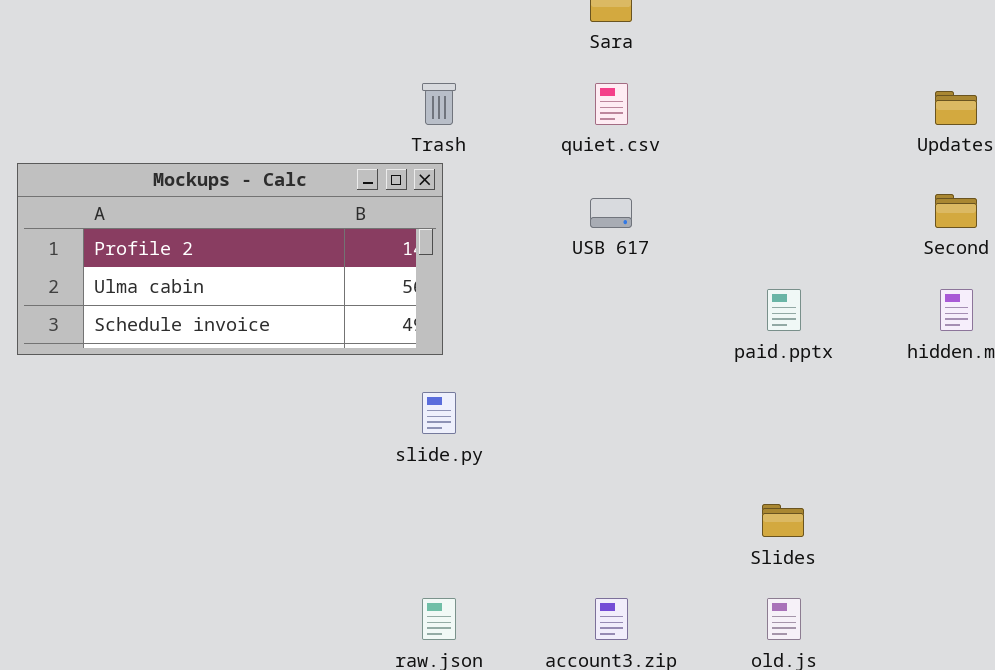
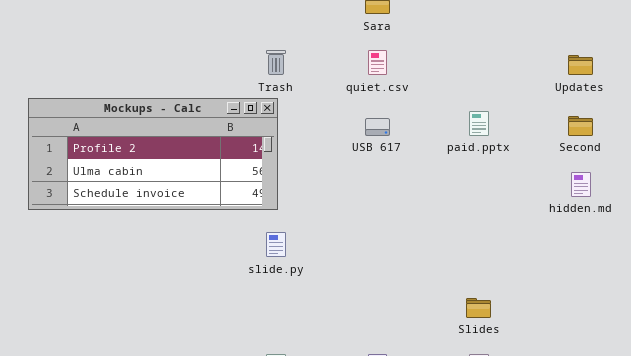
paid.pptx: [767,289,801,331] -> [469,111,489,136], moved

